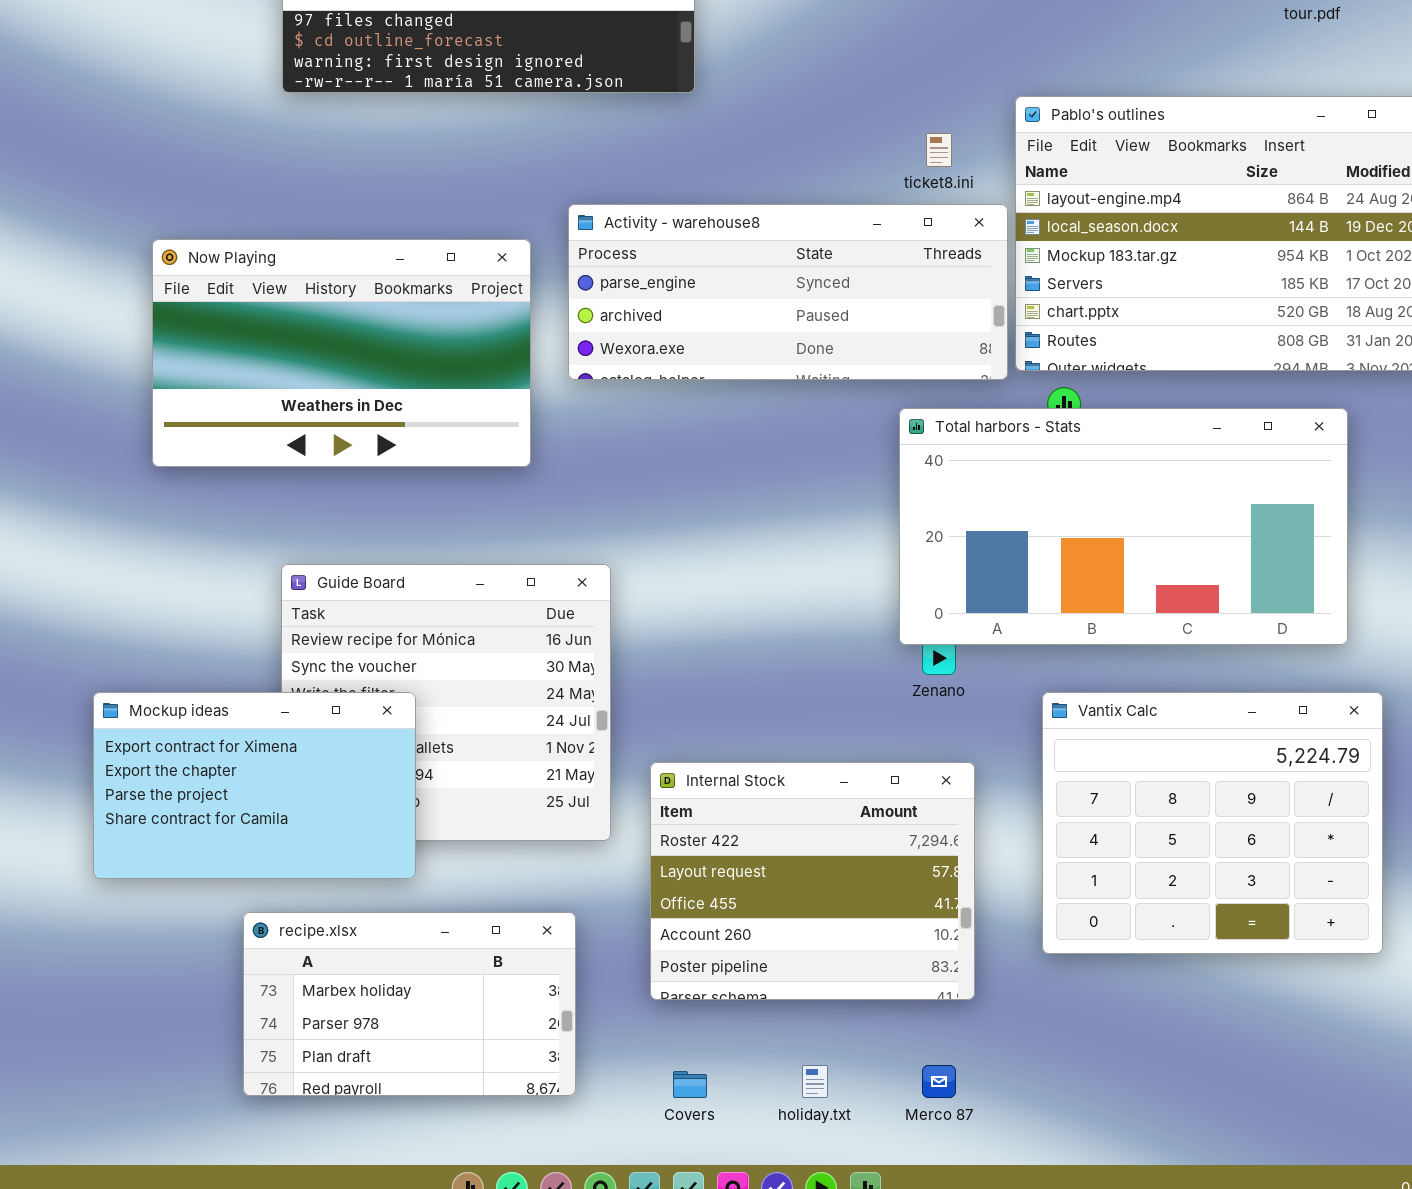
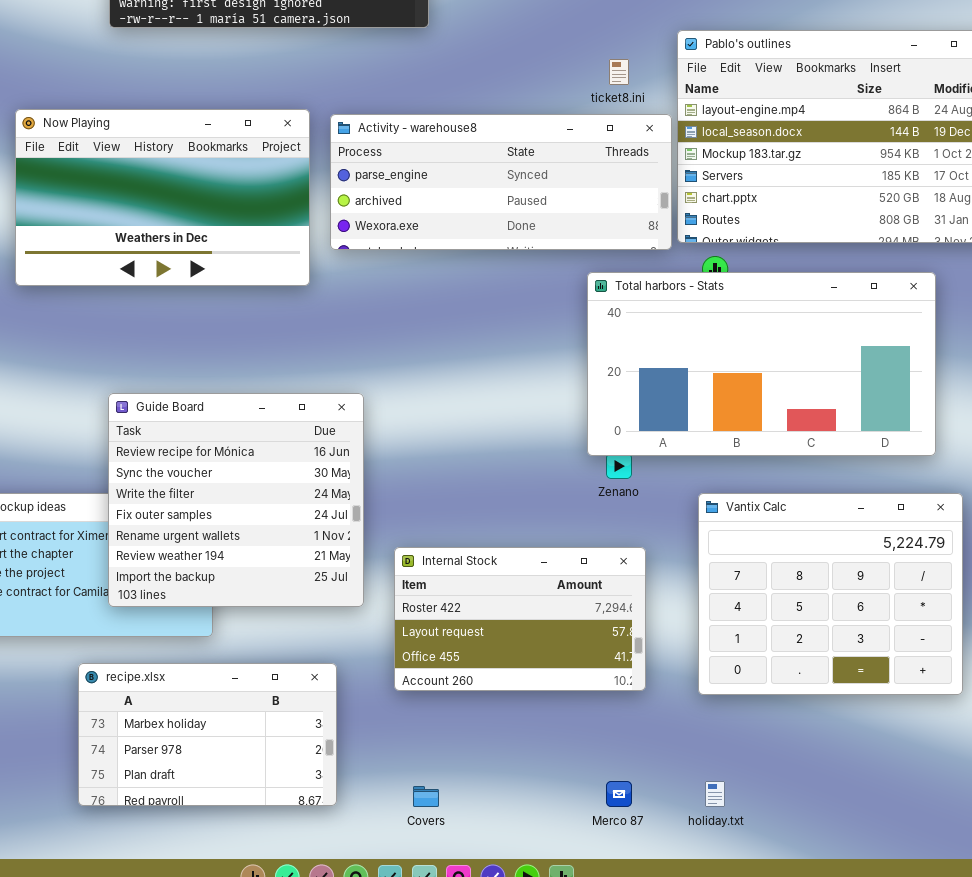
Now Playing: [152,239,531,467] -> [15,109,310,286], moved
Guide Board: [281,564,611,841] -> [108,393,364,607], raised
Internal Stock: [650,762,975,1000] -> [394,547,646,691], resized
holiday.txt: [802,1065,828,1098] -> [705,781,725,807], moved

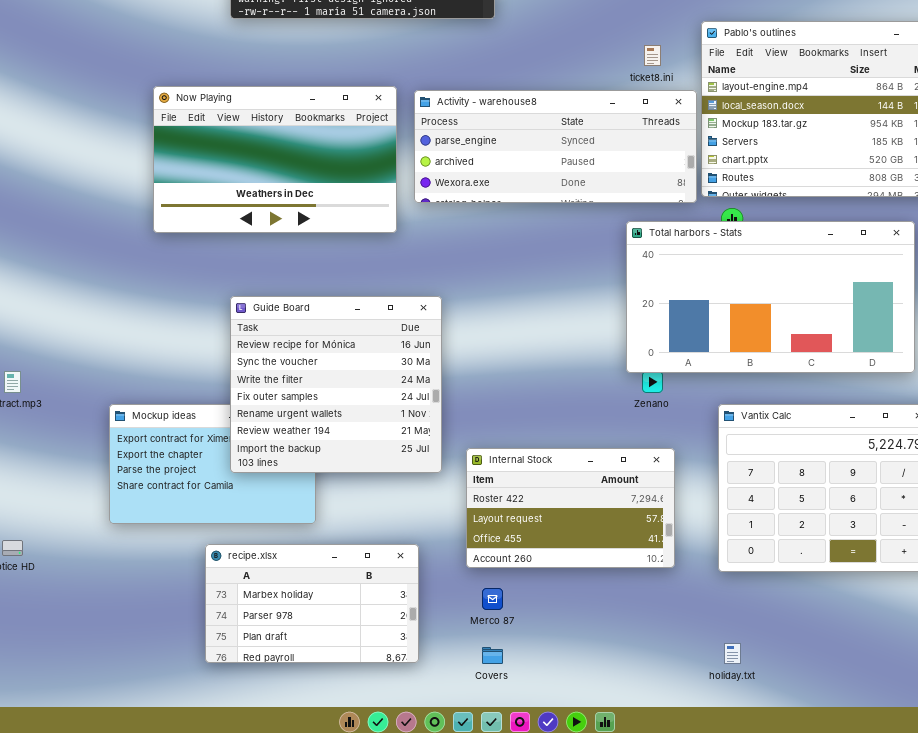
Guide Board: [108,393,364,607] -> [230,296,442,473], moved
Merco 87: [606,781,632,807] -> [482,588,503,610], moved

